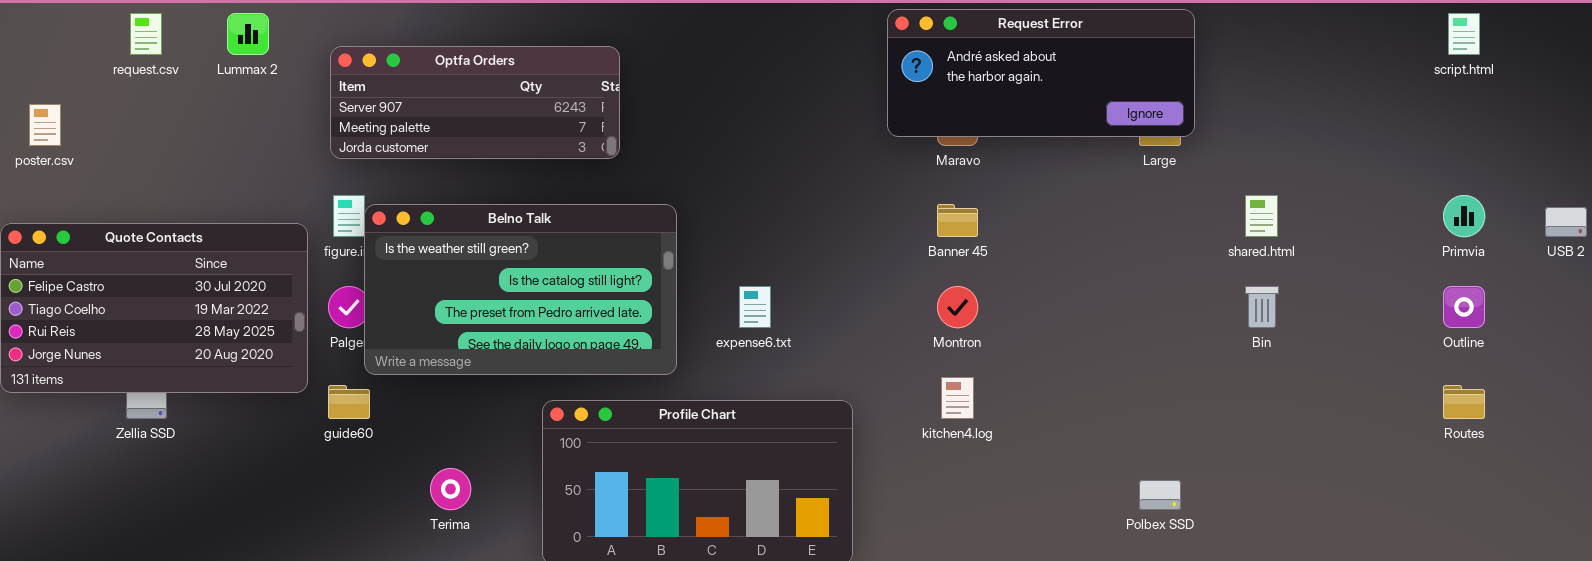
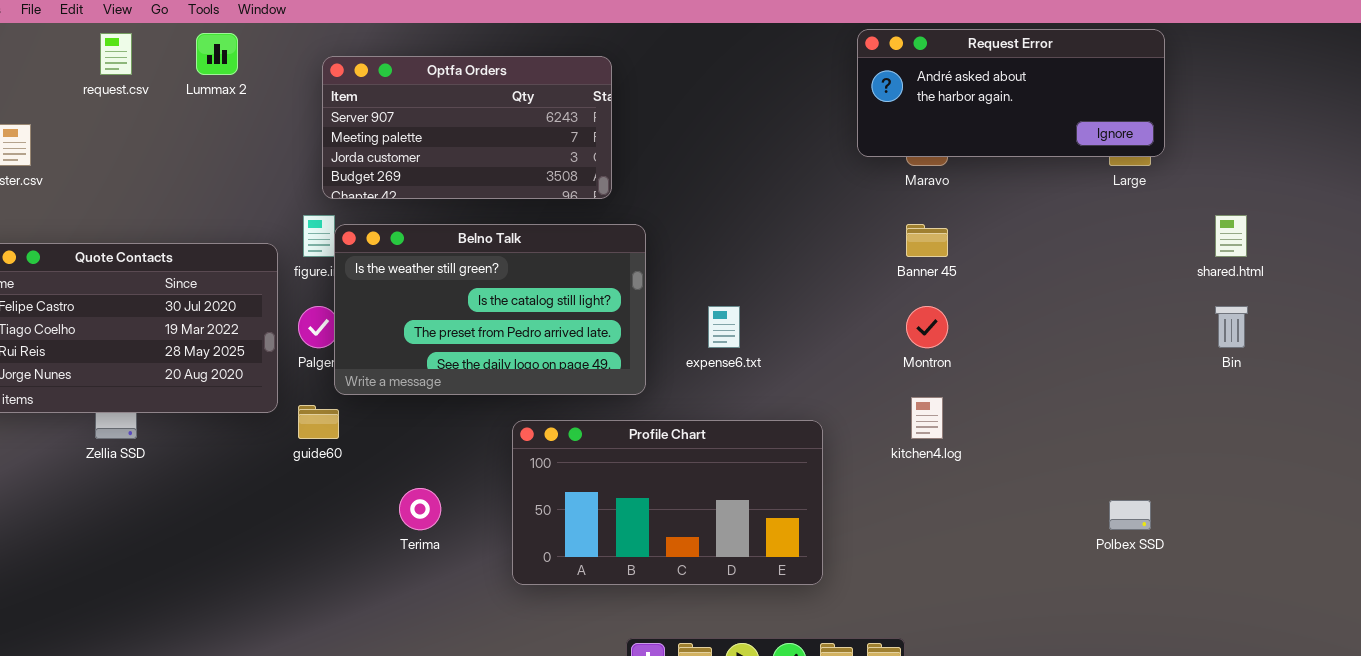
Optfa Orders: [330,46,620,159] -> [322,56,612,199], moved, resized

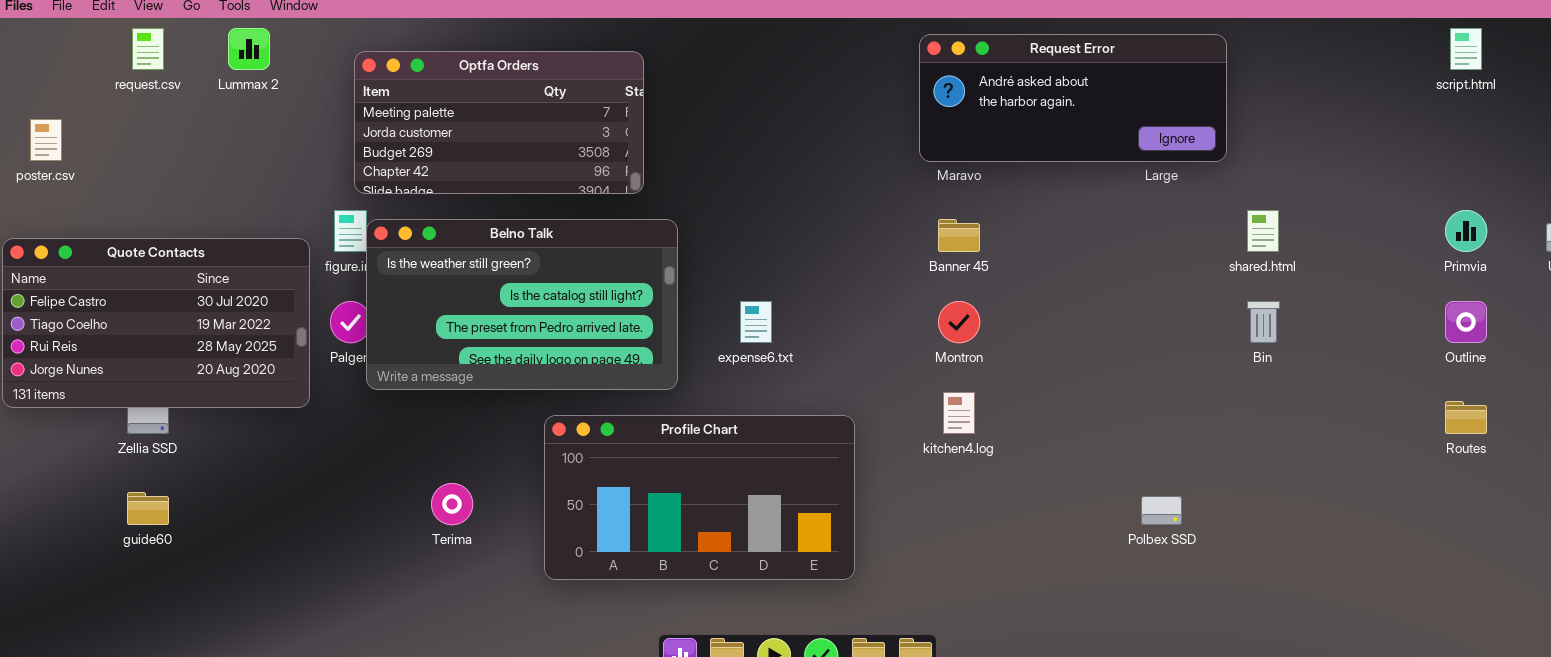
Request Error: [857,29,1165,157] -> [919,34,1227,162], moved
Optfa Orders: [322,56,612,199] -> [354,51,644,194], scrolled down 1 row
guide60: [298,405,339,439] -> [127,492,169,525], moved

